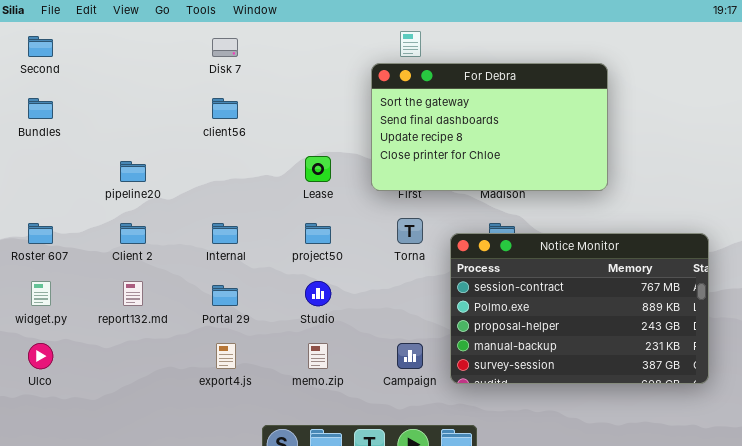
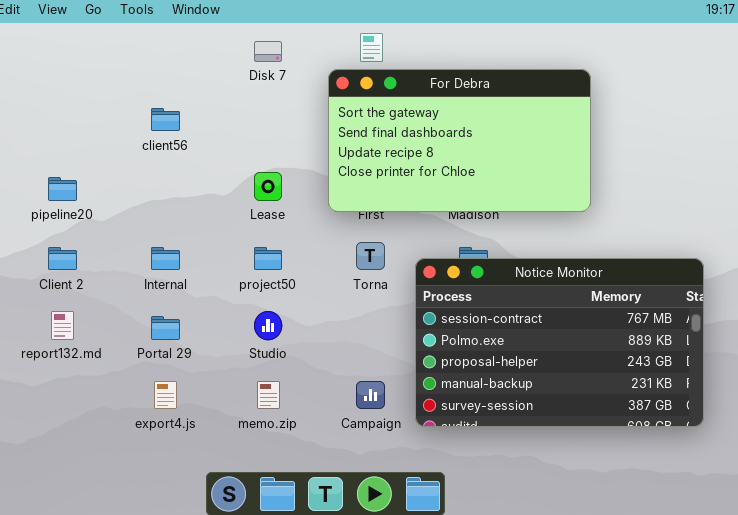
Disk 7: [212,38,238,57] -> [254,41,282,62], moved

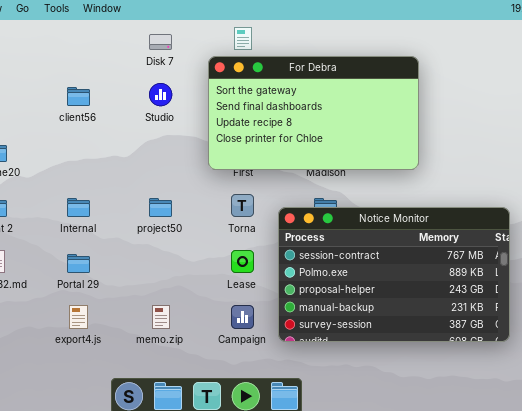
Lease: [254,172,282,201] -> [231,250,254,273], moved
Studio: [254,311,282,340] -> [149,83,172,106], moved

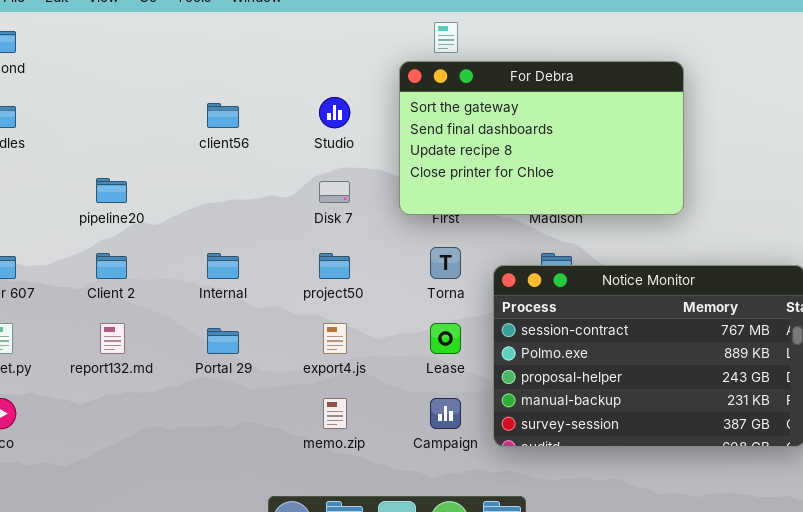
Disk 7: [149,34,172,50] -> [319,181,350,203], moved
export4.js: [69,305,88,329] -> [323,323,347,354], moved

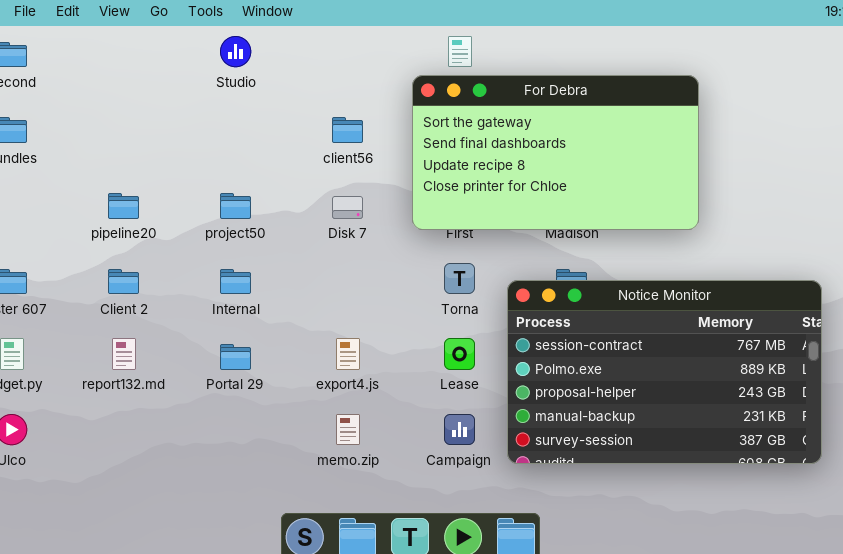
Studio: [319,97,350,128] -> [220,36,251,67], moved
client56: [207,103,239,128] -> [332,117,363,143], moved
project50: [319,253,350,279] -> [220,193,251,219], moved

